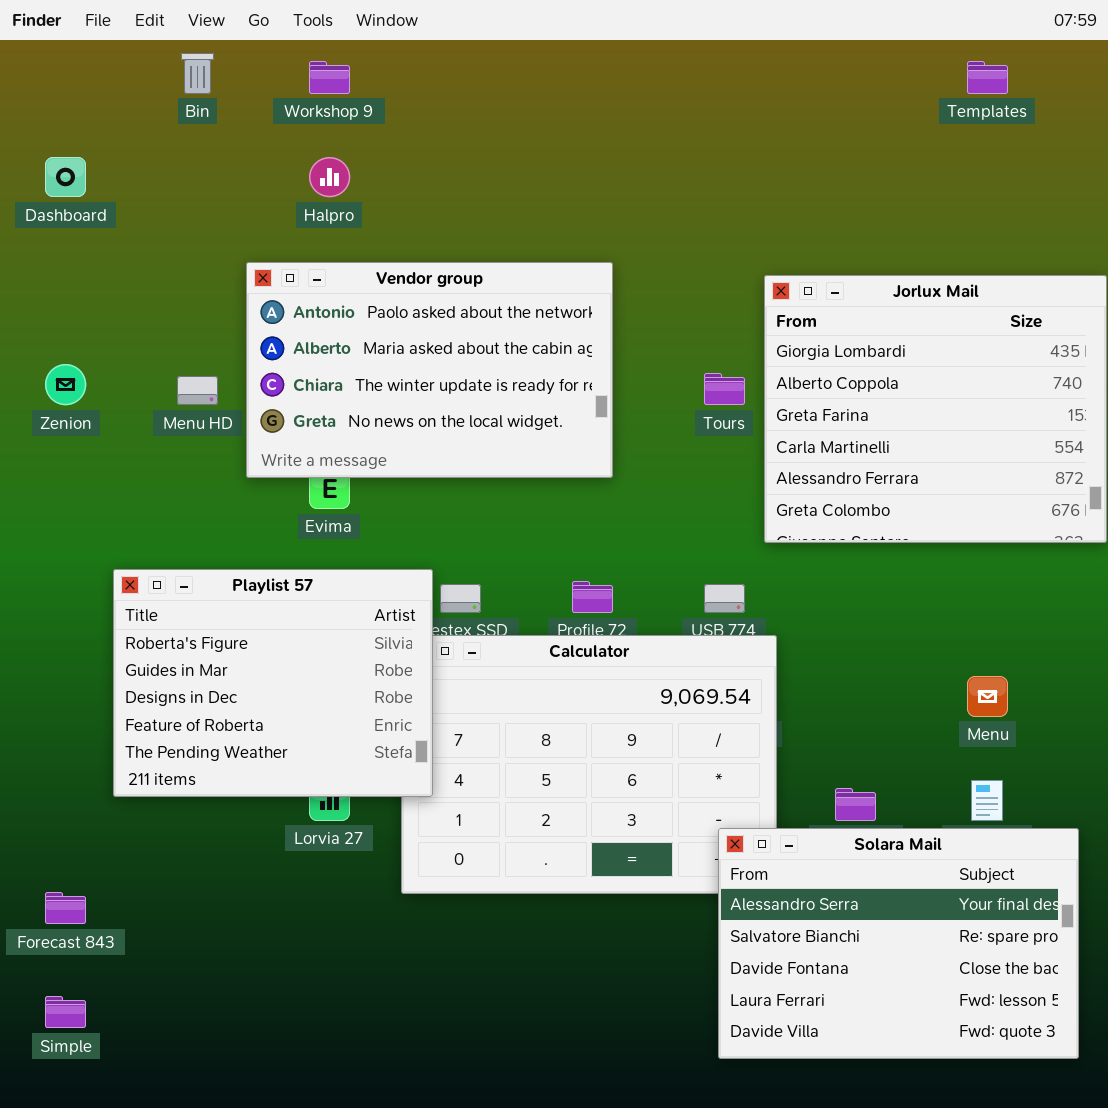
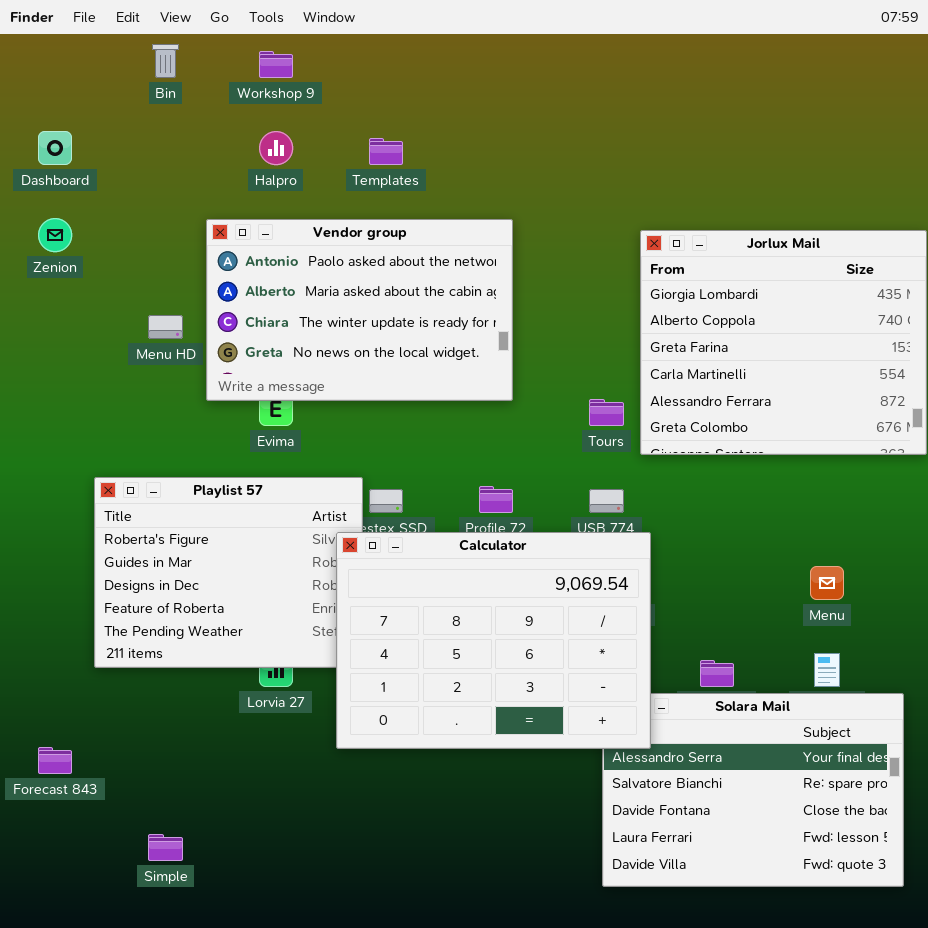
Templates: [967,61,1008,94] -> [369,138,403,165], moved
Zenion: [45,364,86,405] -> [38,218,72,252], moved
Tours: [704,373,745,405] -> [589,399,624,426], moved
Calculator: [401,635,777,894] -> [336,532,651,749], raised
Simple: [45,996,86,1028] -> [148,834,183,861], moved

